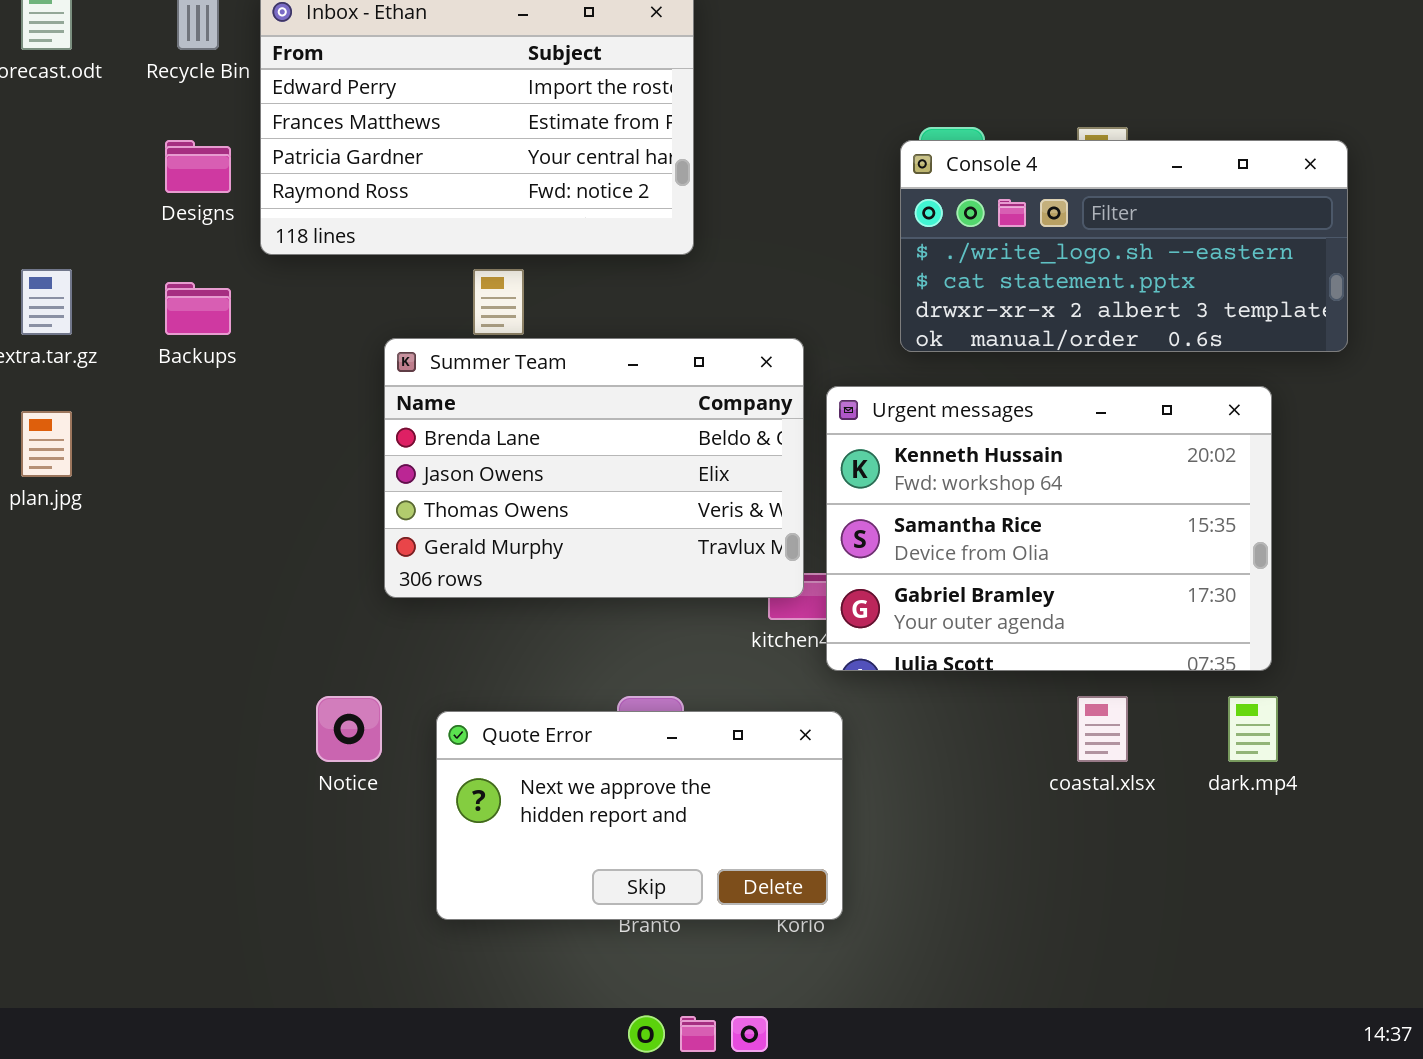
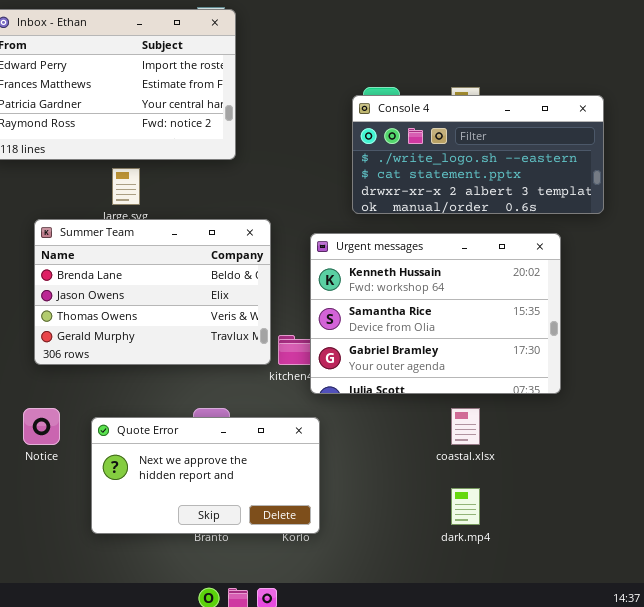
Summer Team: [384,338,804,598] -> [34,219,271,365], moved
dark.mp4: [1228,696,1278,762] -> [451,488,480,525], moved

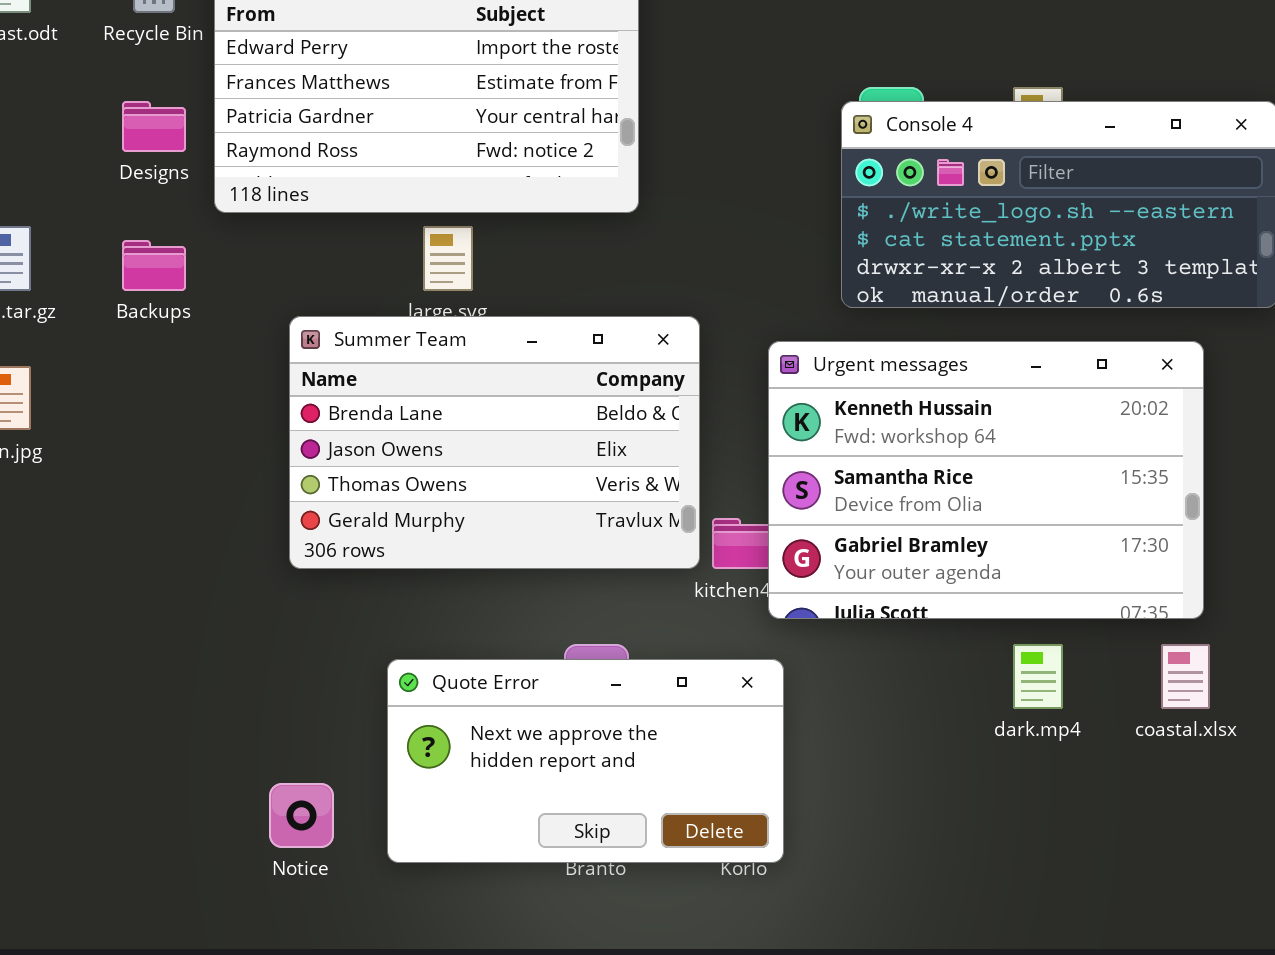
Notice: [23,408,60,445] -> [269,783,334,848], moved
coastal.xlsx: [451,408,480,445] -> [1161,644,1210,709], moved
dark.mp4: [451,488,480,525] -> [1013,644,1063,709], moved

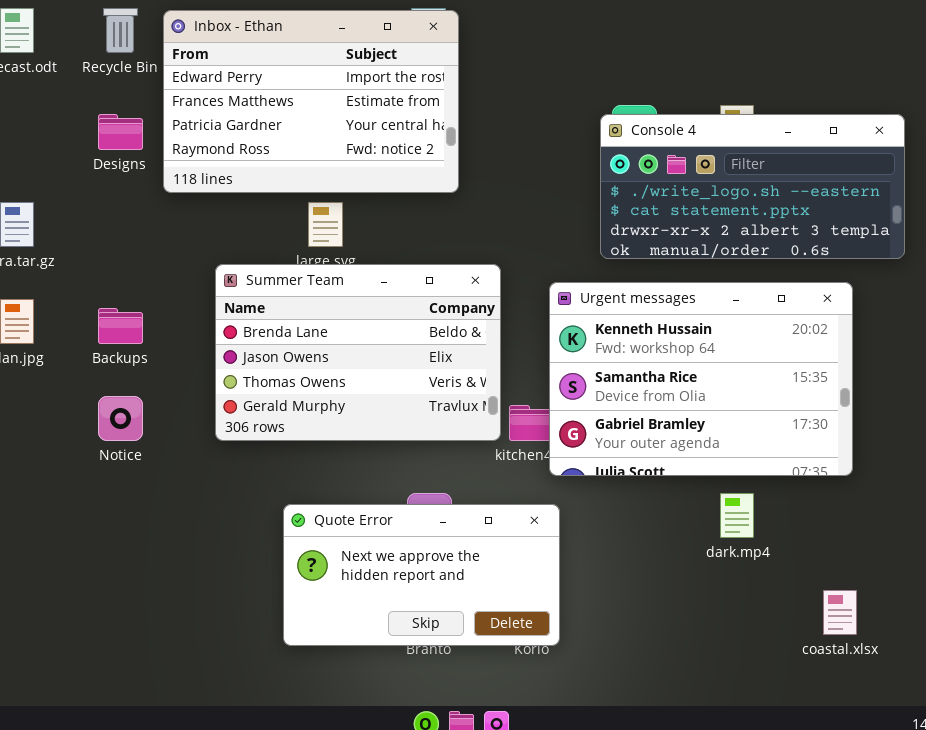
Backups: [122,240,186,291] -> [98,308,143,344], moved
coastal.xlsx: [1161,644,1210,709] -> [823,590,857,635], moved
Notice: [269,783,334,848] -> [98,396,143,441], moved

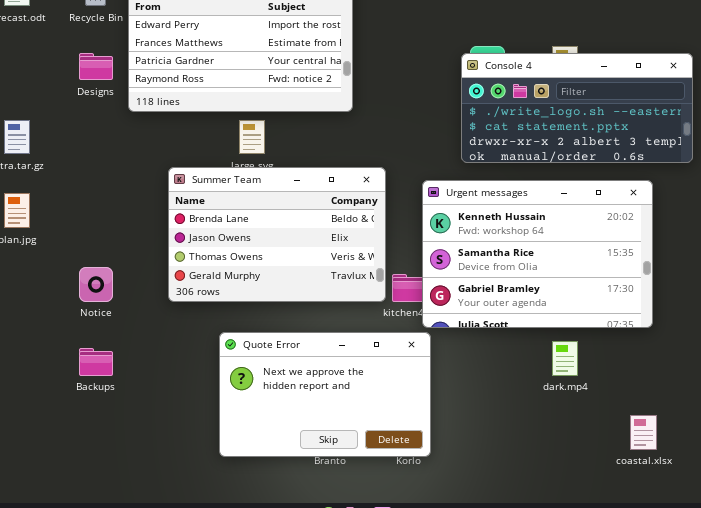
Backups: [98,308,143,344] -> [79,348,113,376], moved
Quote Error: [283,504,560,646] -> [219,332,431,457], resized

